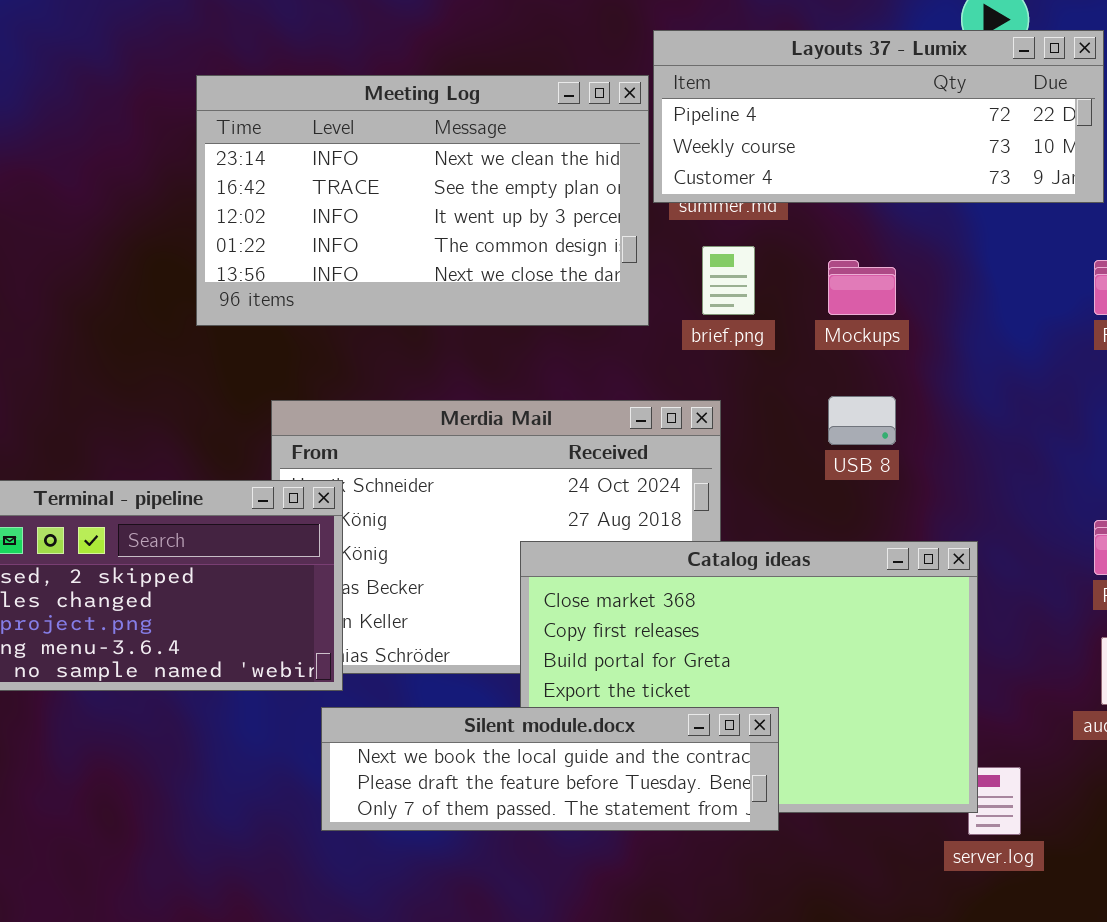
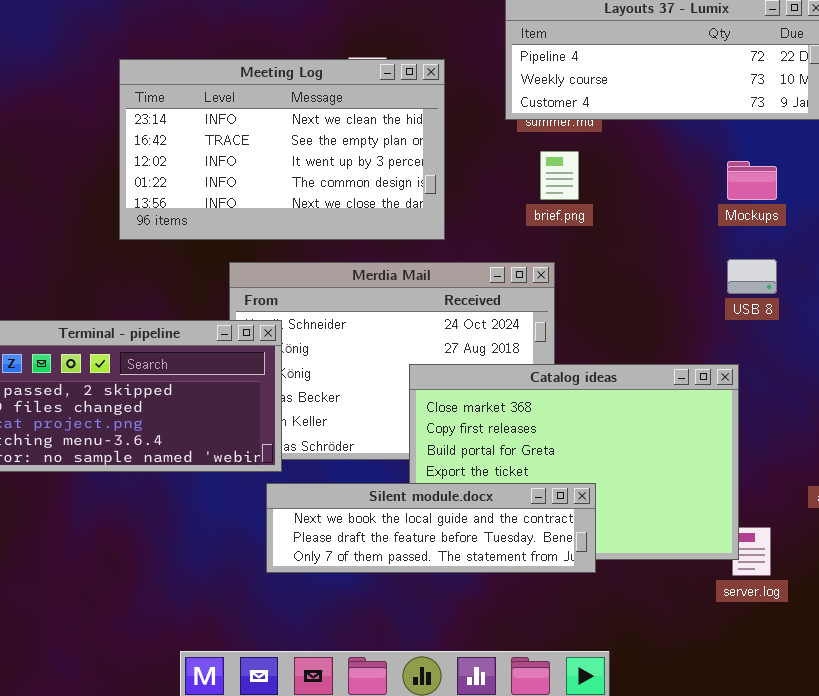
Meeting Log: [196,75,649,326] -> [119,59,445,240], moved
Mockups: [828,260,896,315] -> [727,161,777,200], moved
USB 8: [828,396,896,445] -> [727,259,777,294], moved

